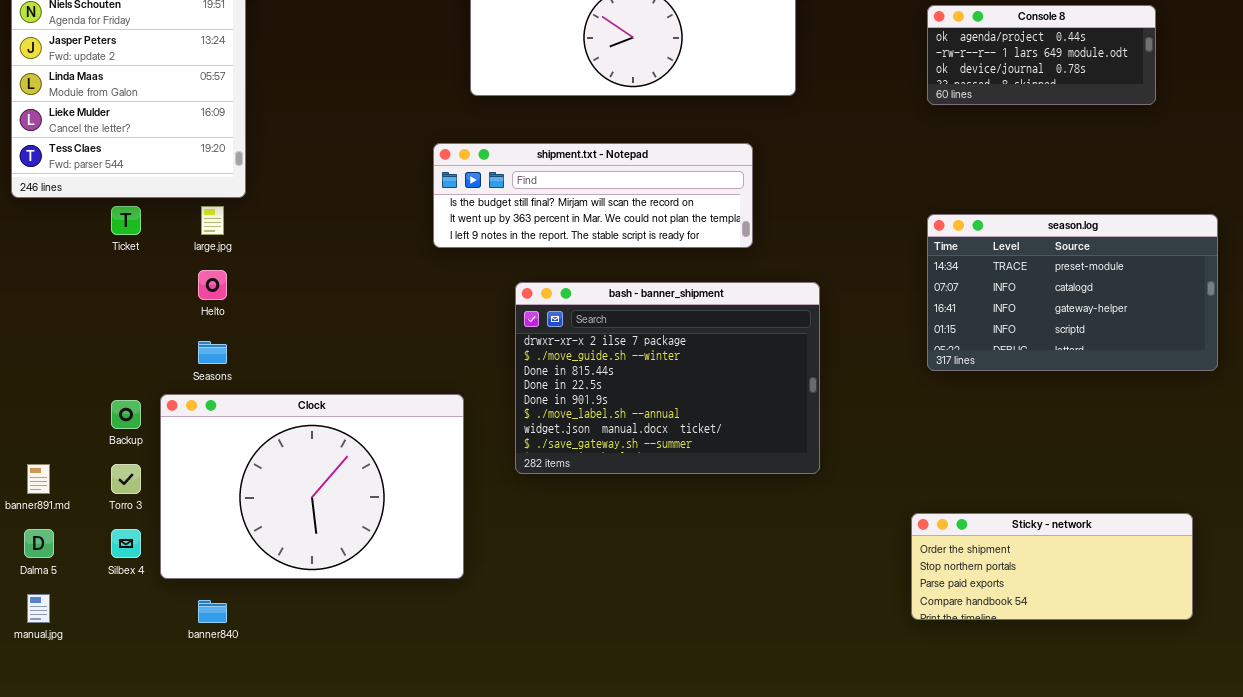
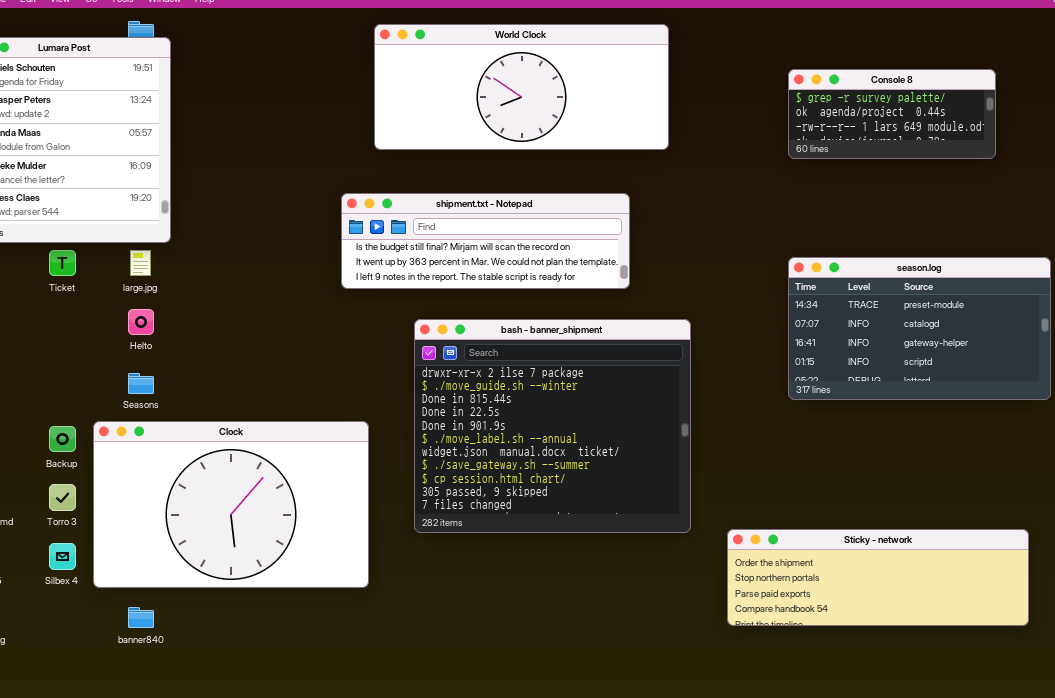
Console 8: [927,5,1156,105] -> [788,69,996,159], scrolled up 1 row
bash - banner_shipment: [515,282,820,474] -> [414,319,691,533], resized
Sticky - network: [911,513,1193,620] -> [727,529,1029,626], resized

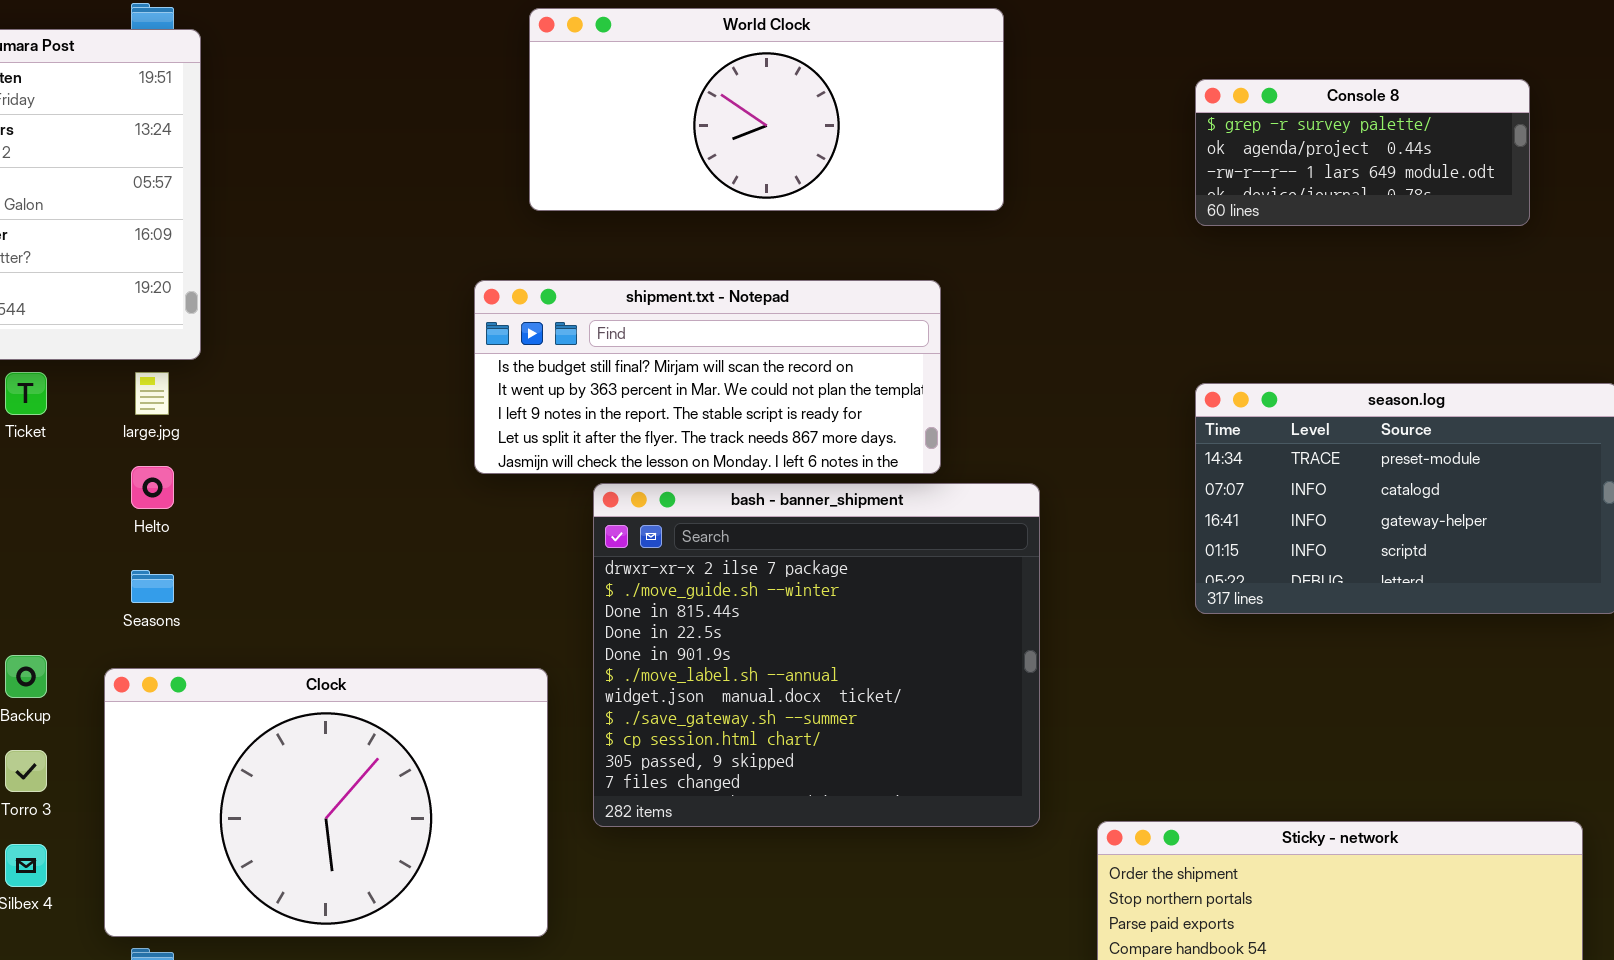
shipment.txt - Notepad: [341,193,630,289] -> [474,280,941,474], resized
Clock: [93,421,369,588] -> [104,668,548,937], moved

